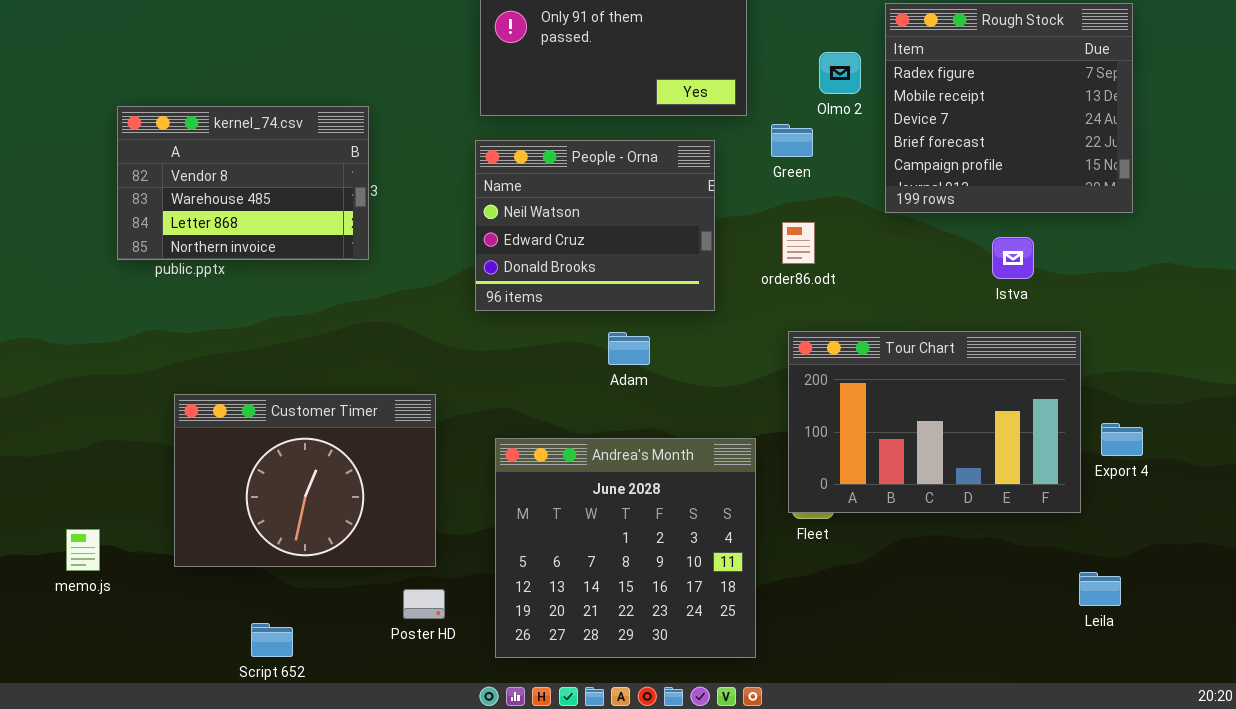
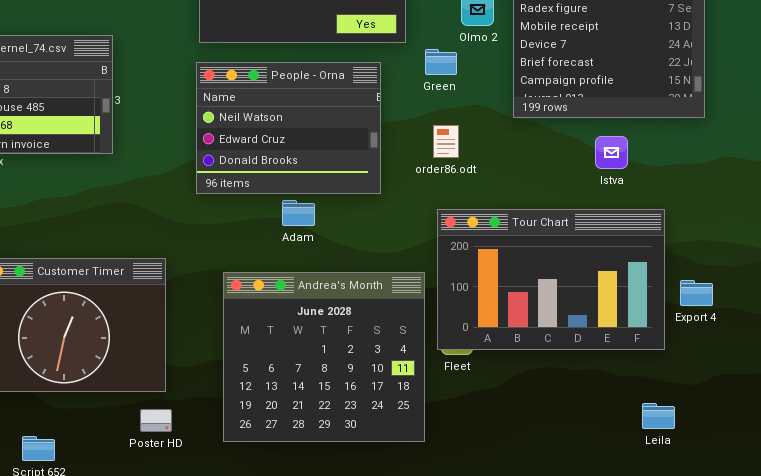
Adam: [608,332,650,365] -> [282,200,315,226], moved
Andrea's Month: [495,438,756,658] -> [223,272,425,442], moved
Leila: [1079,572,1121,606] -> [642,403,675,429], moved

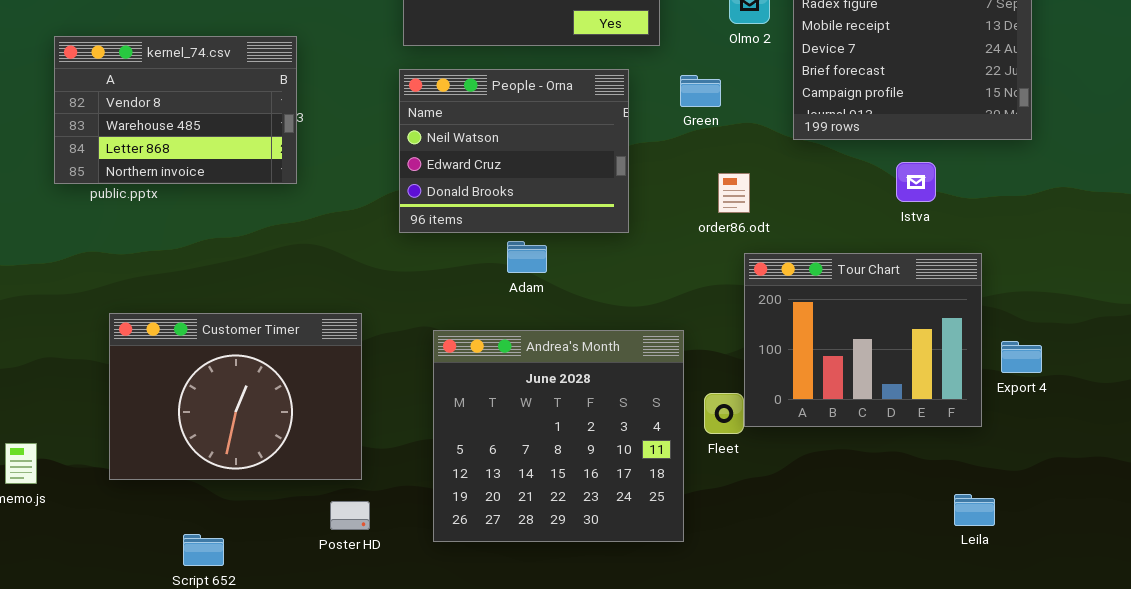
Green: [425,49,457,75] -> [680,75,721,107], moved
order86.odt: [433,125,459,158] -> [718,173,750,213], moved
Tour Chart: [437,209,665,350] -> [744,253,982,427], resized

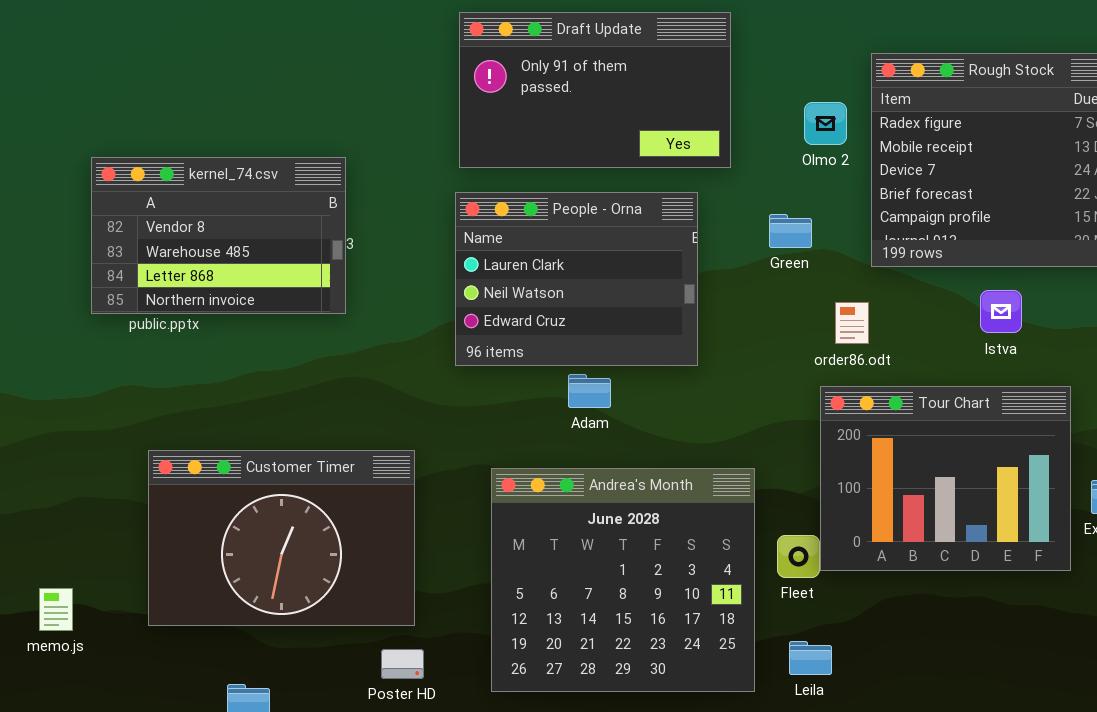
People - Orna: [399,69,629,233] -> [455,192,698,366], scrolled up 1 row
Green: [680,75,721,107] -> [769,214,812,248], moved
order86.odt: [718,173,750,213] -> [835,302,869,344], moved
Leila: [954,494,995,526] -> [789,641,832,675], moved

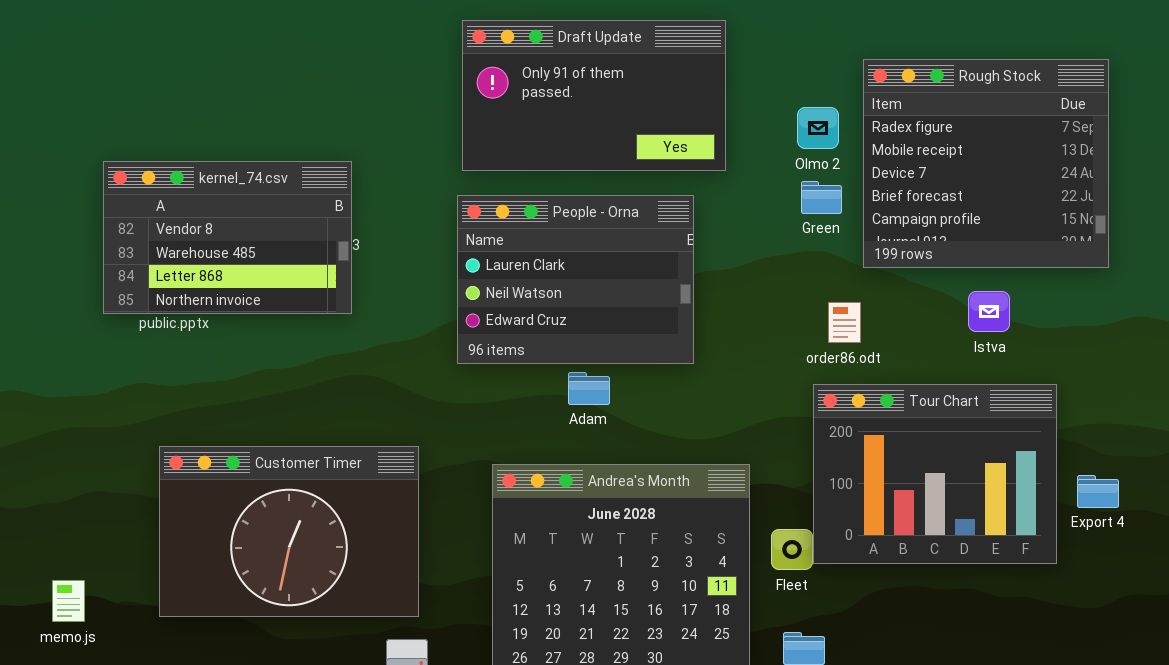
Green: [769,214,812,248] -> [801,181,842,214], moved

